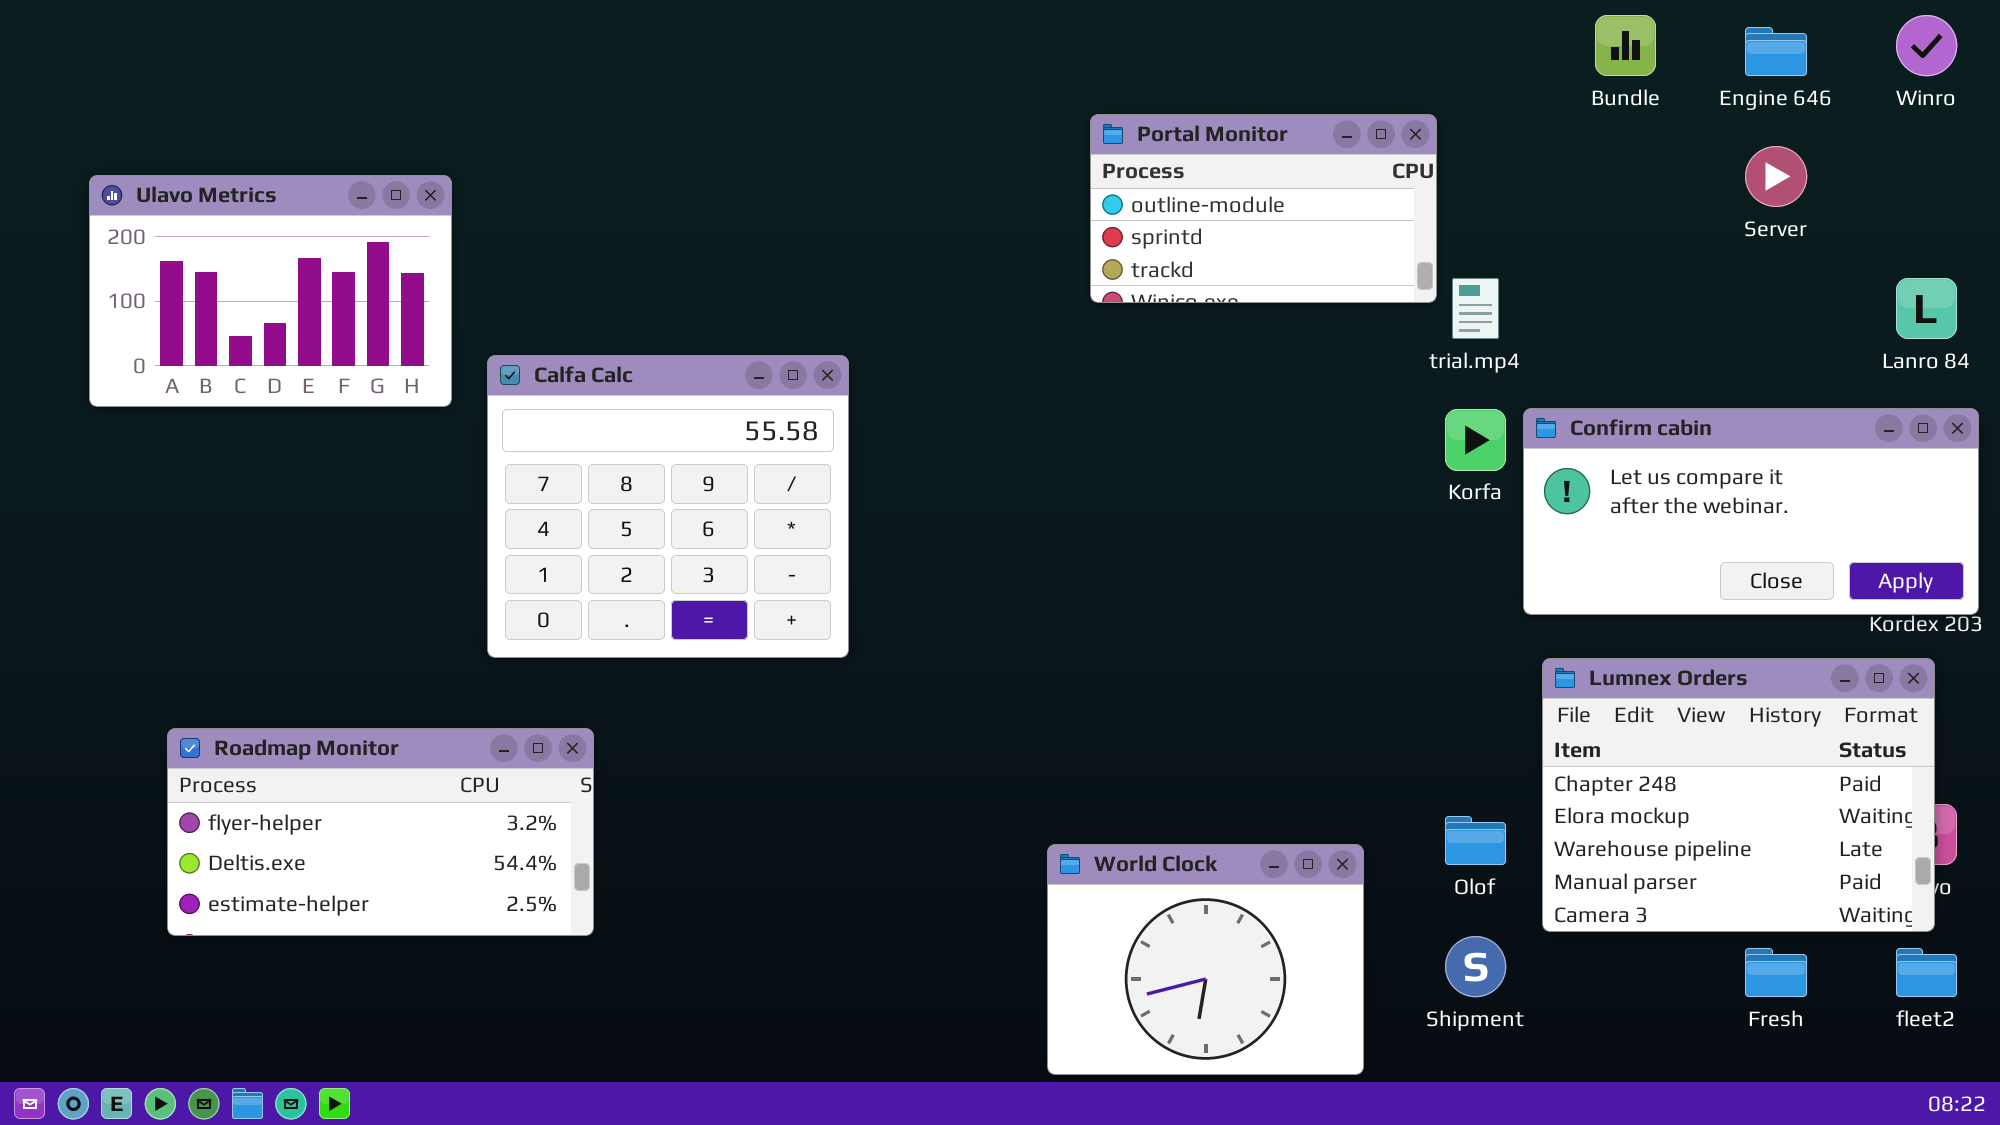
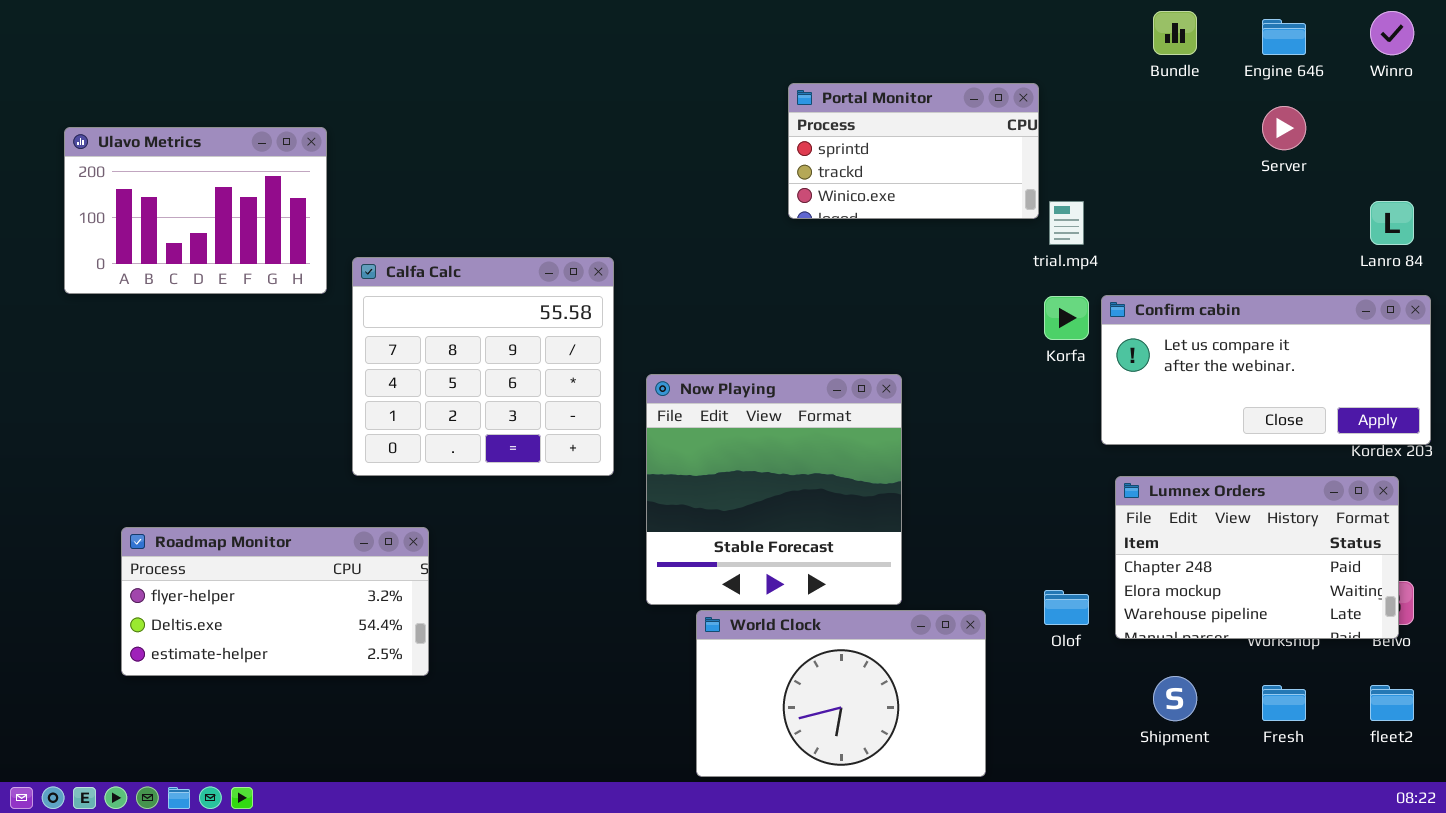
Portal Monitor: [1090,114,1437,303] -> [788,83,1039,219], scrolled down 1 row
Now Playing: none -> [646,374,902,605], opened
Lumnex Orders: [1542,658,1935,932] -> [1115,476,1399,639], resized
World Clock: [1047,844,1364,1075] -> [696,610,986,777], resized
Shipment: [1445,936,1506,997] -> [1153,676,1197,721], moved

